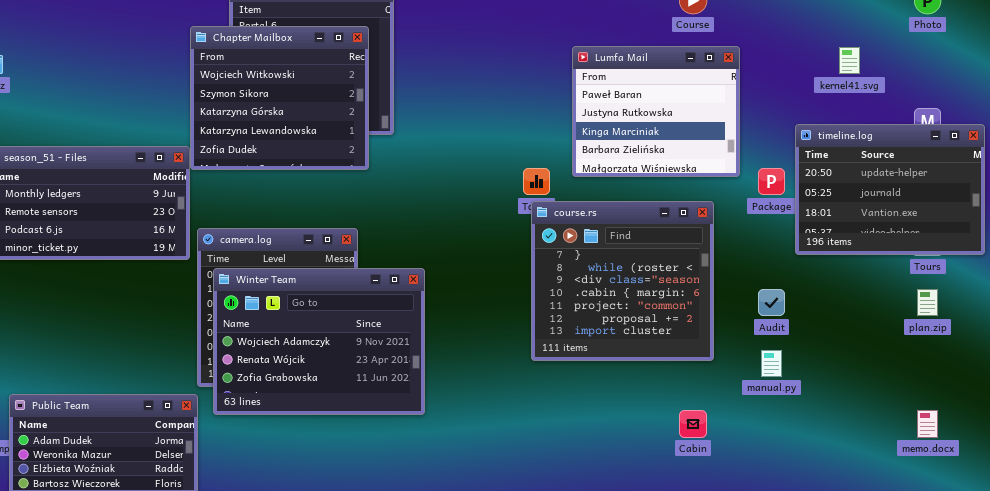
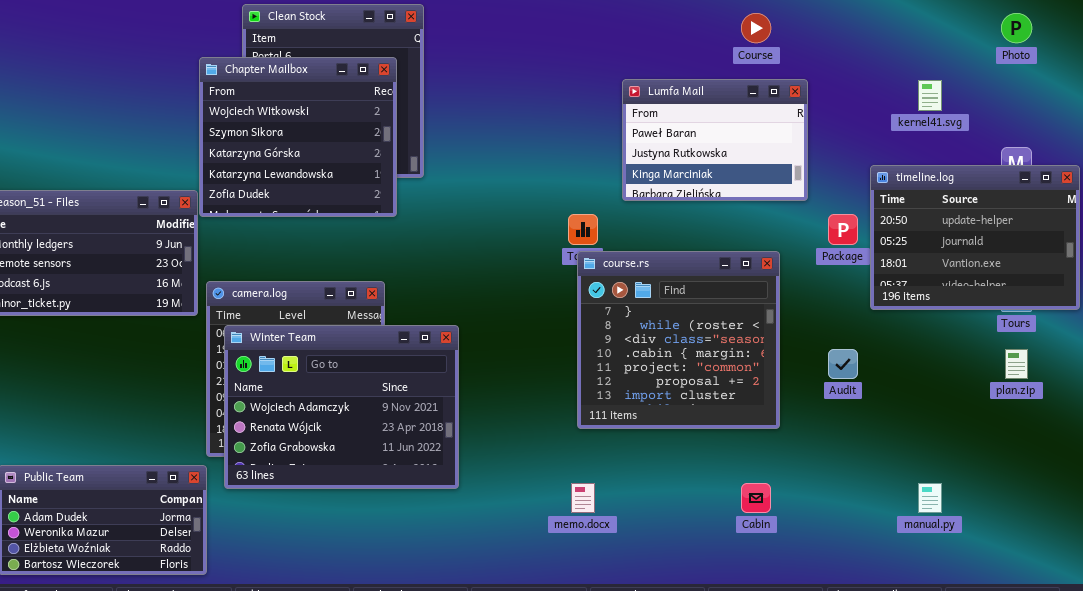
Lumfa Mail: [572,46,740,177] -> [622,79,808,201], resized
manual.py: [761,350,782,377] -> [918,483,942,513], moved
memo.docx: [917,410,938,438] -> [571,483,595,513], moved

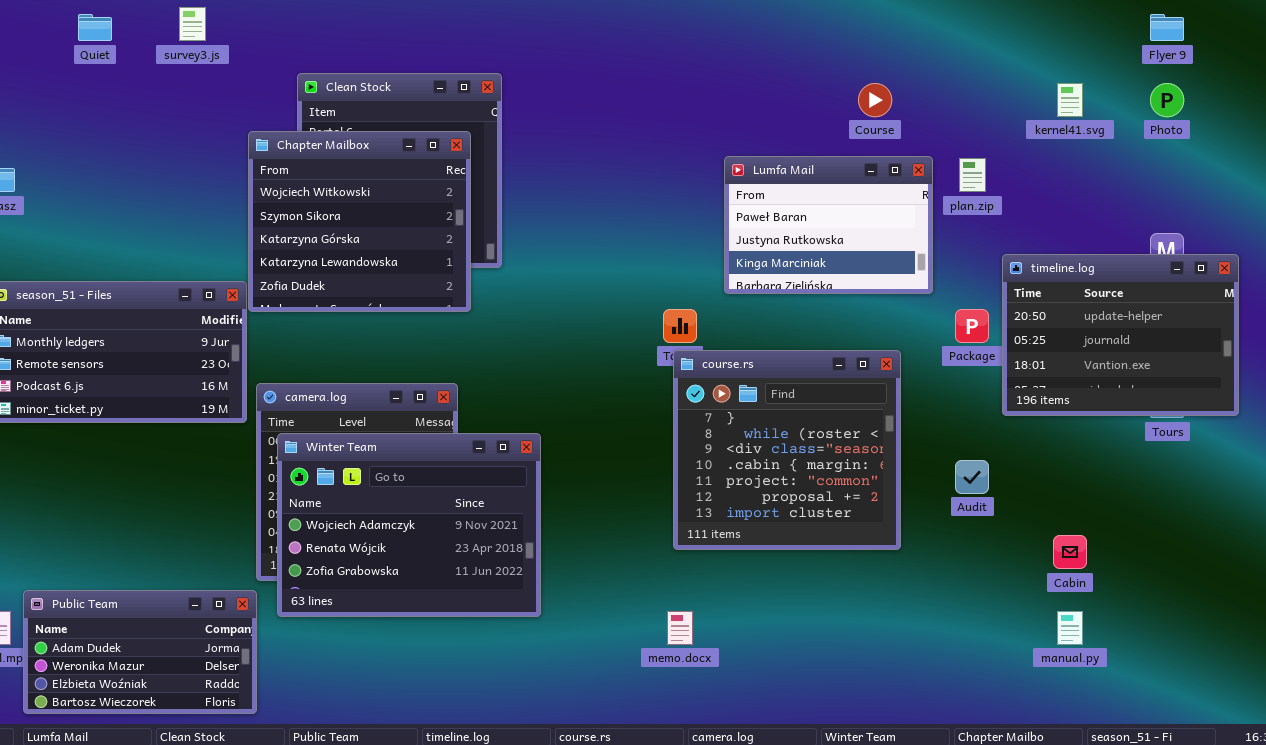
kernel41.svg: [918,80,942,111] -> [1057,83,1083,117], moved
plan.zip: [1005,349,1028,379] -> [959,158,986,192], moved
Cabin: [741,483,771,513] -> [1053,535,1087,569], moved

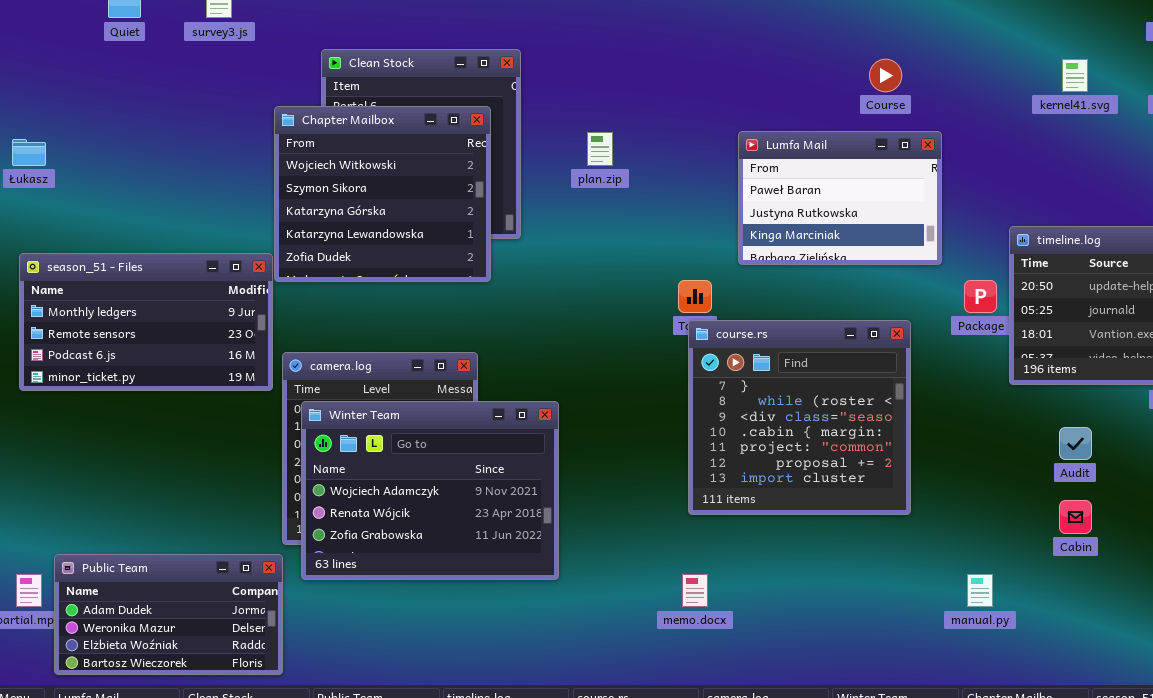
plan.zip: [959,158,986,192] -> [587,132,613,166], moved
Audit: [955,460,989,494] -> [1059,427,1092,460], moved
manual.py: [1057,611,1083,645] -> [967,574,993,607], moved

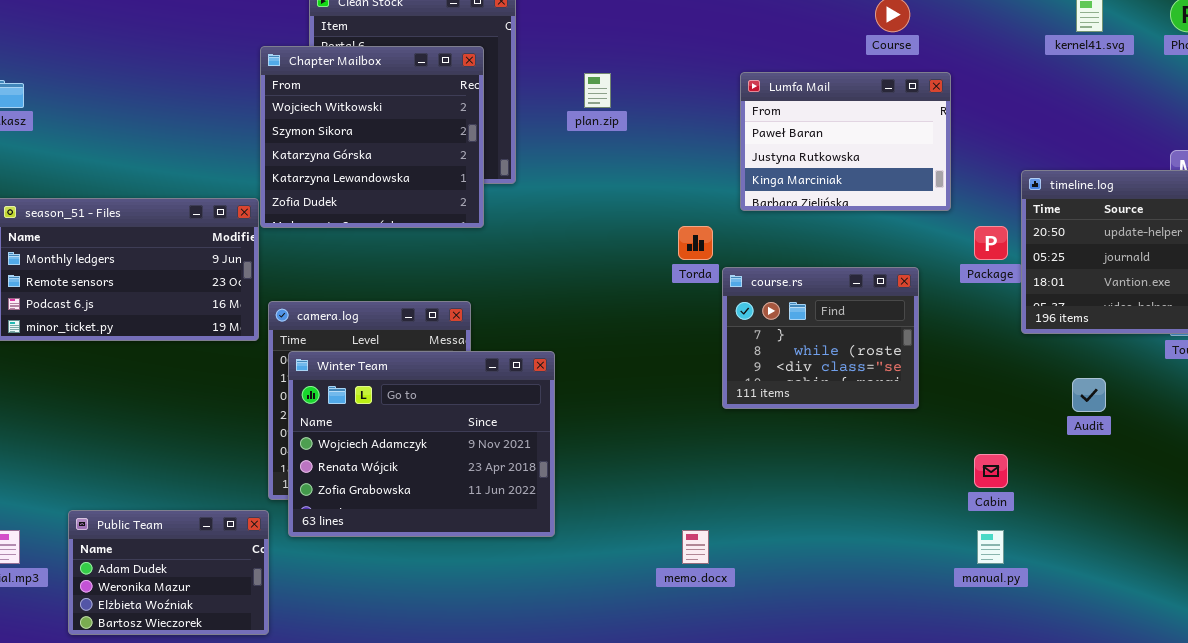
course.rs: [688,320,911,515] -> [722,267,919,409], resized
Cabin: [1059,500,1092,534] -> [974,454,1008,488], moved
Public Team: [54,554,283,675] -> [68,510,269,635], resized

